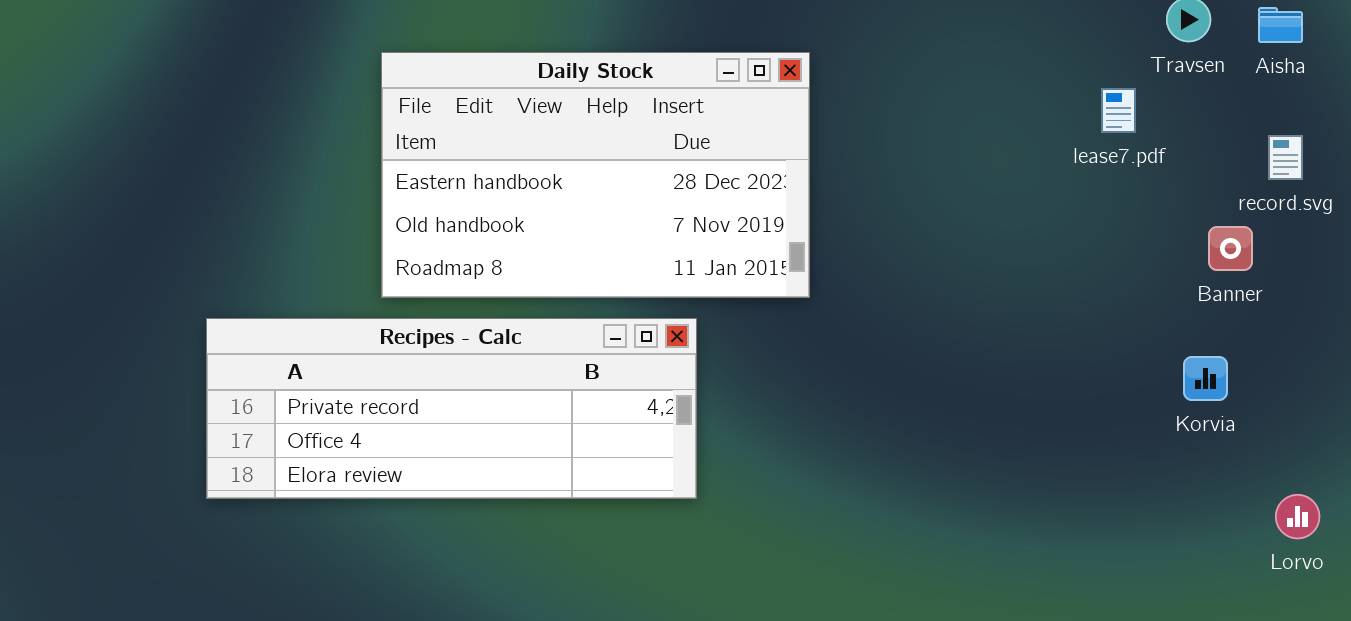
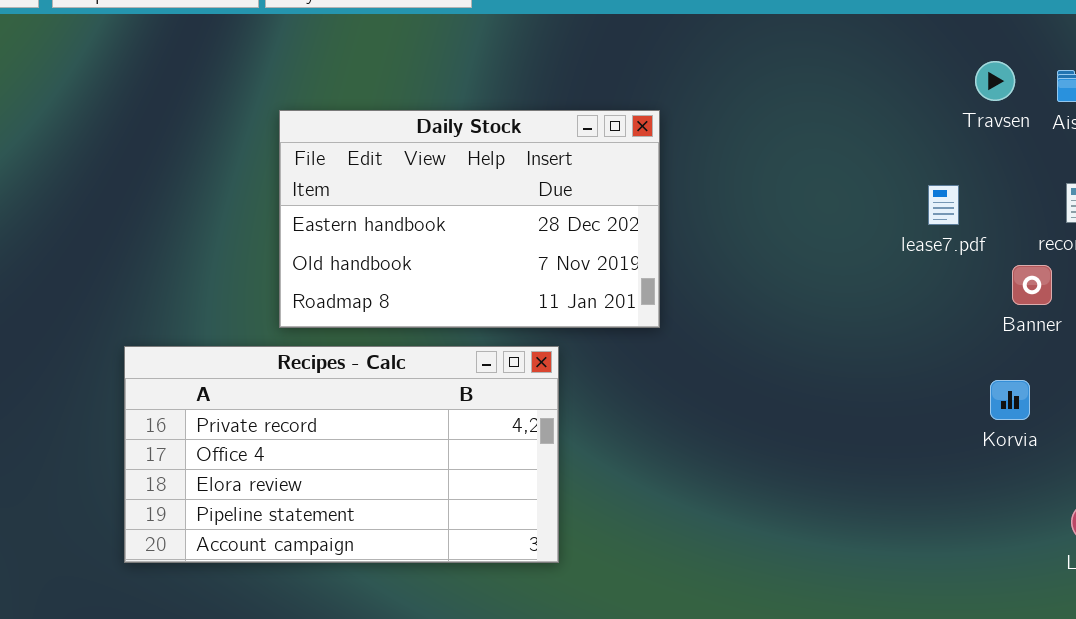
lease7.pdf: [1101,88,1136,133] -> [928,185,959,225], moved
Recipes - Calc: [206,318,697,499] -> [124,346,559,563], resized

